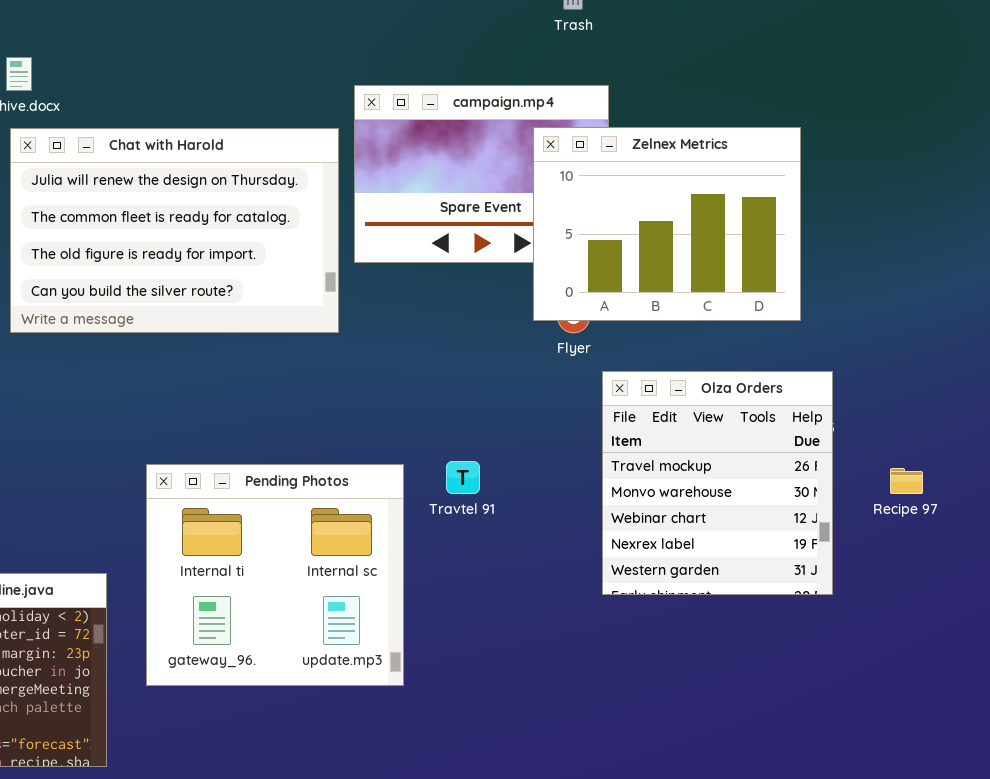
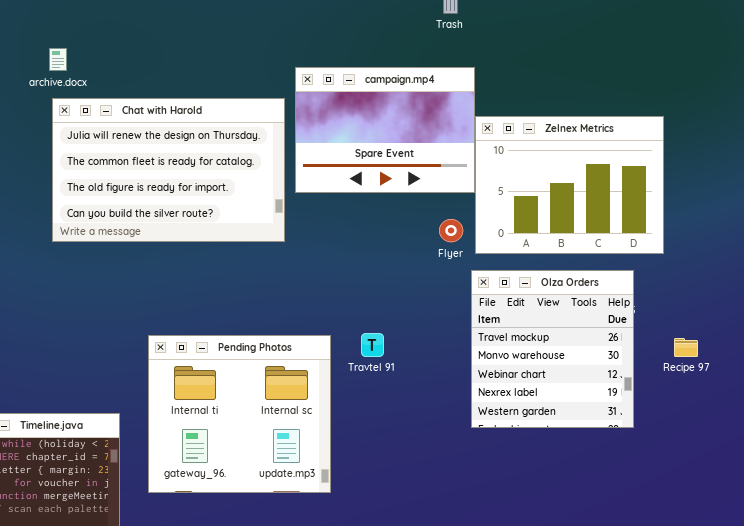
Zelnex Metrics: [533,127,801,321] -> [475,116,664,254], moved

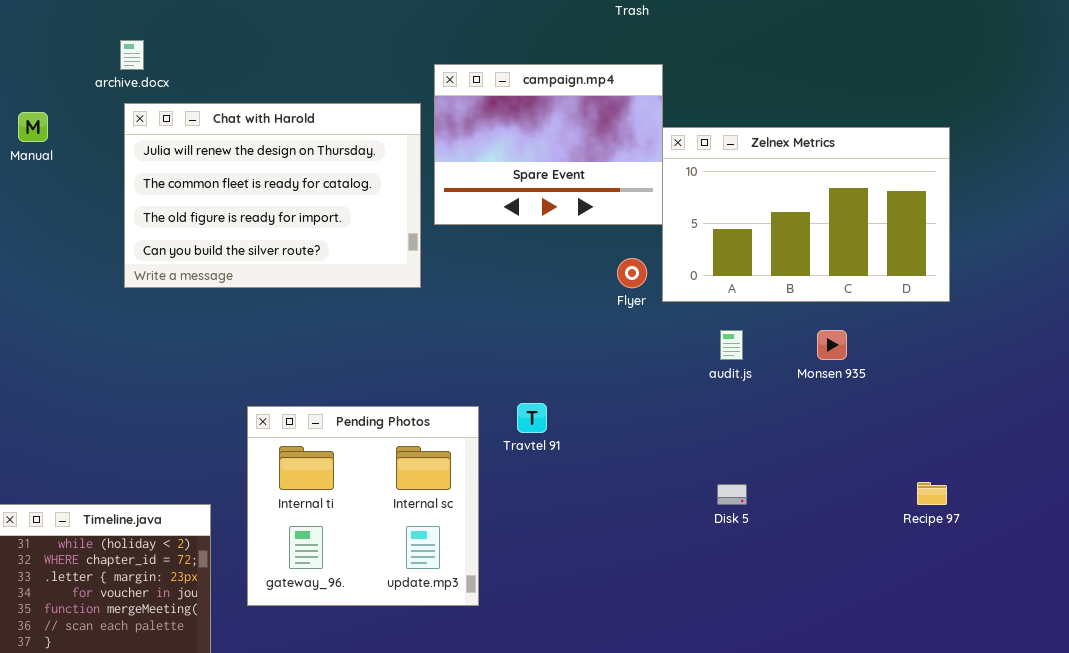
Zelnex Metrics: [475,116,664,254] -> [662,127,950,302], resized
Olza Orders: [471,270,634,428] -> none, closed
Recipe 97: [674,338,698,357] -> [917,482,947,505], moved

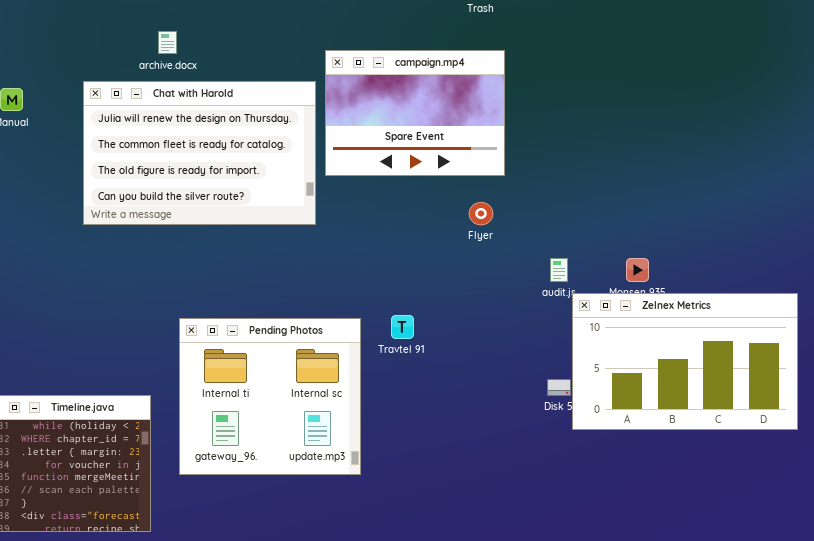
archive.docx: [120,40,144,70] -> [158,31,177,54], moved
Zelnex Metrics: [662,127,950,302] -> [572,293,798,430], moved

